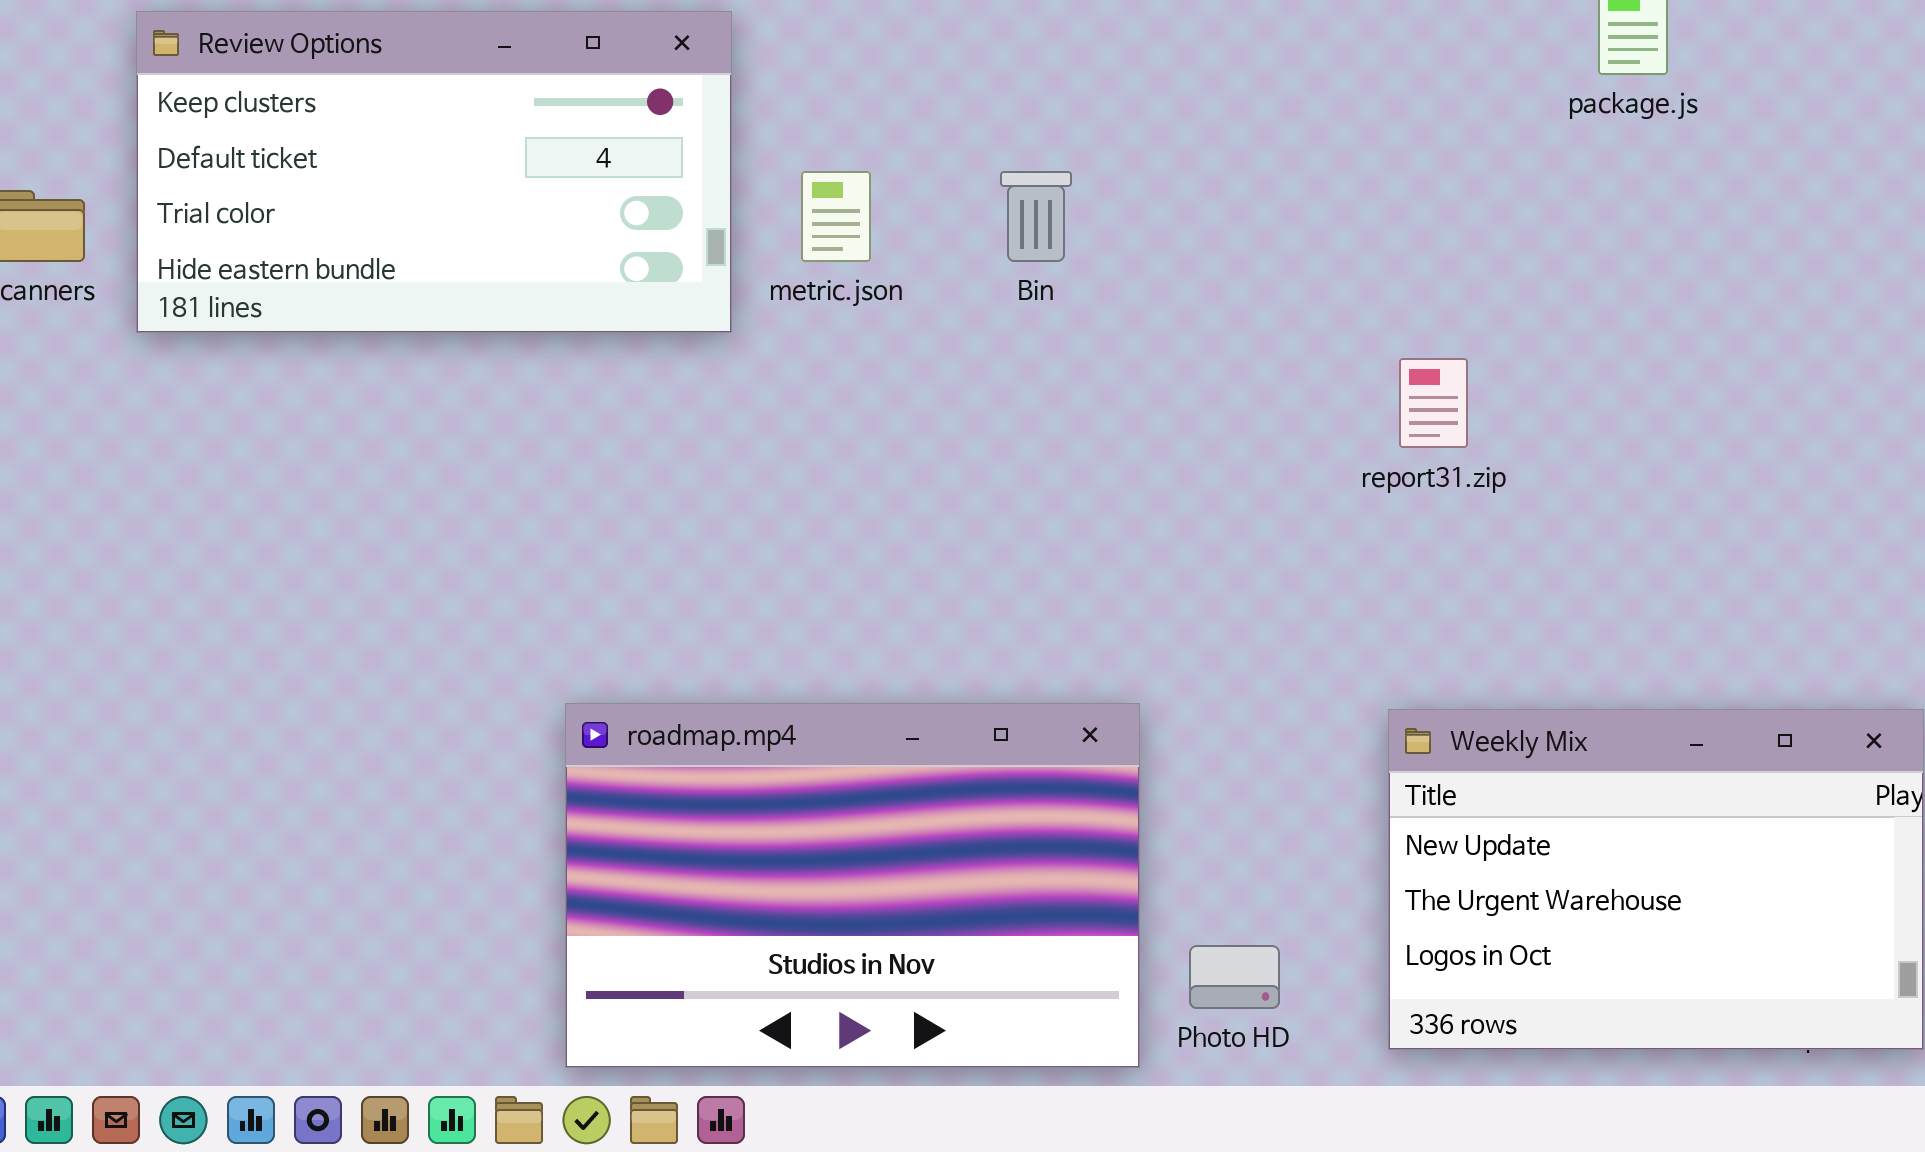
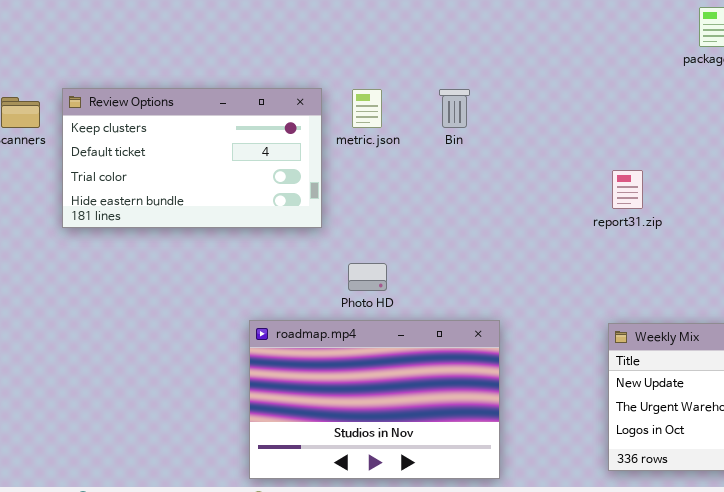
Review Options: [136,11,732,333] -> [62,88,322,228], moved
Photo HD: [1189,945,1280,1009] -> [348,263,387,291], moved

